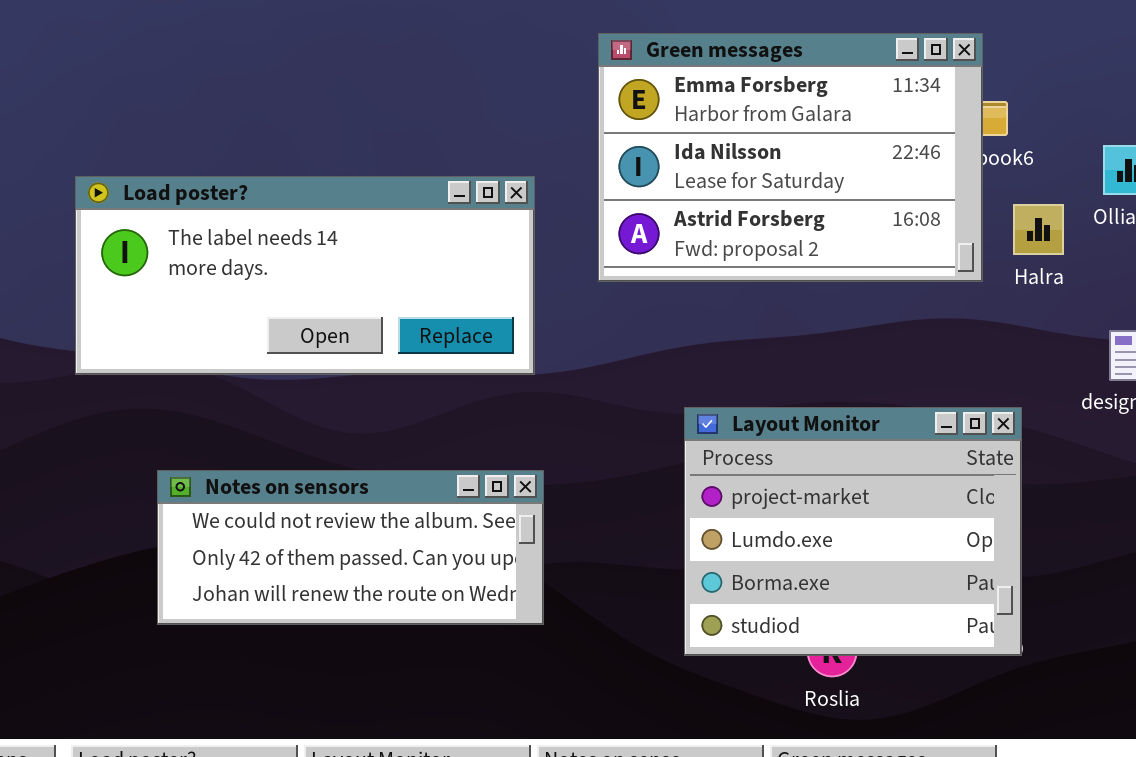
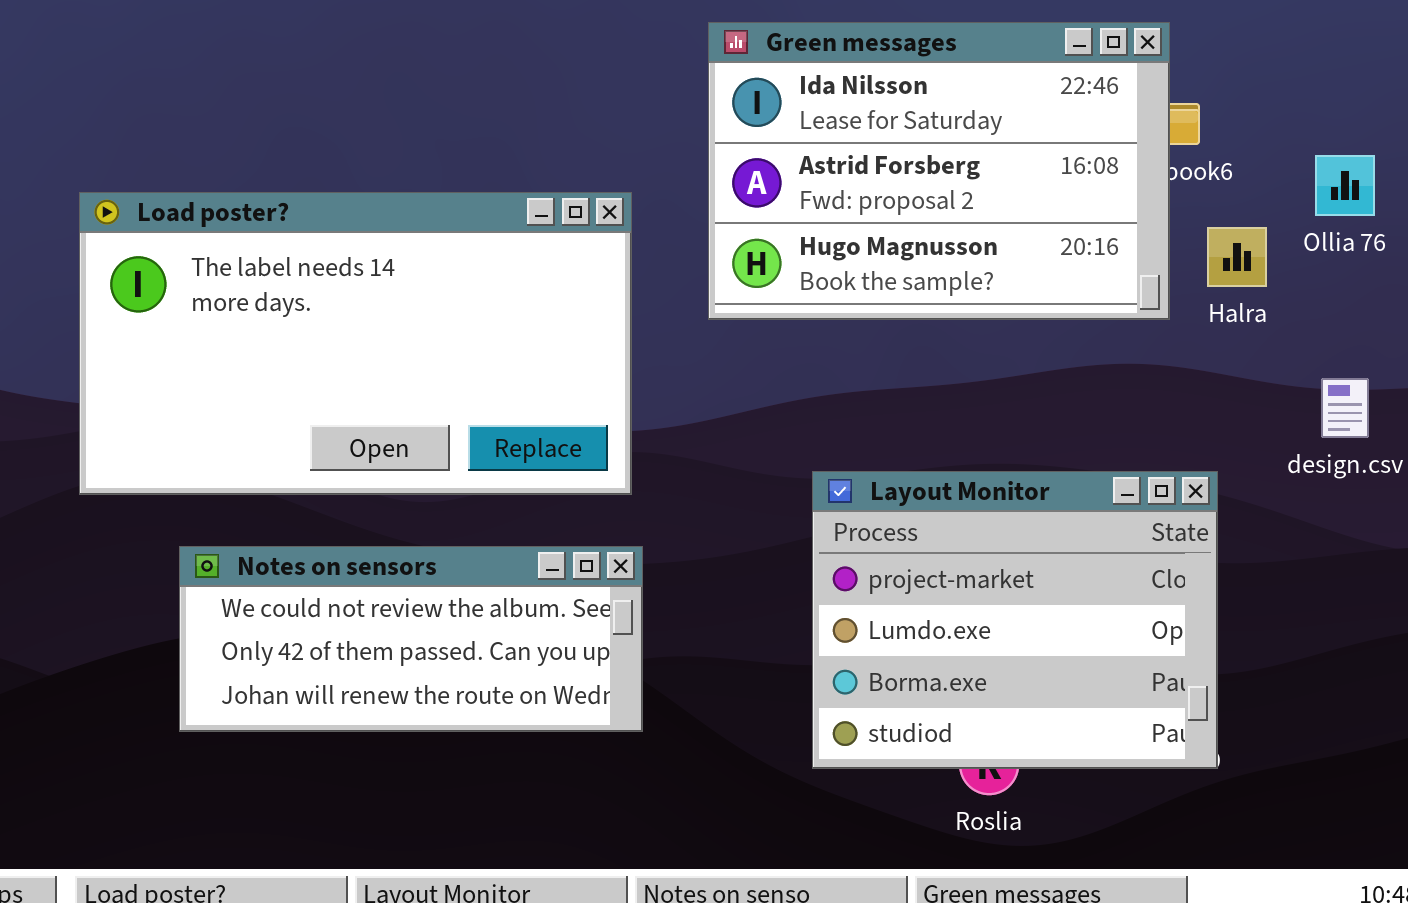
Green messages: [598,33,983,282] -> [708,22,1170,320], scrolled down 1 row
Load poster?: [75,176,535,375] -> [79,192,632,495], resized

